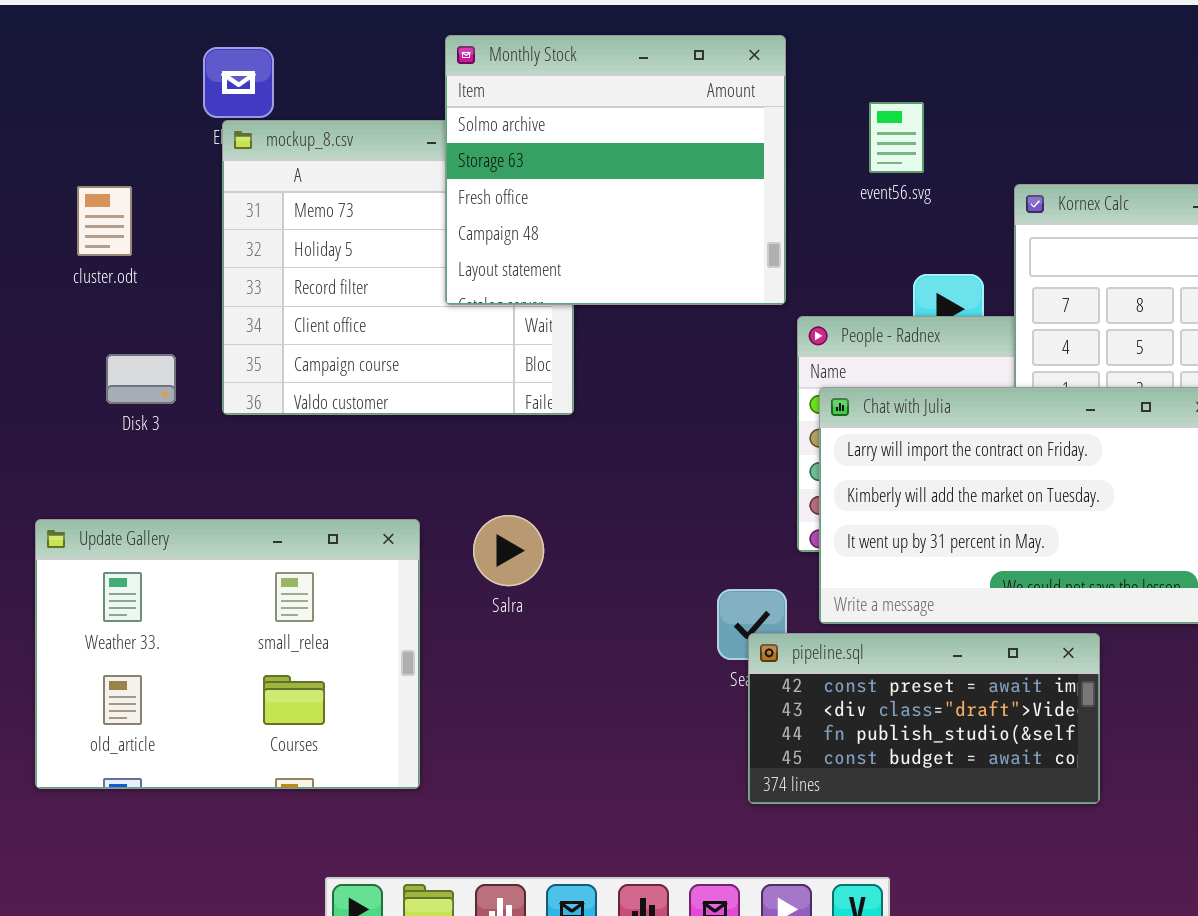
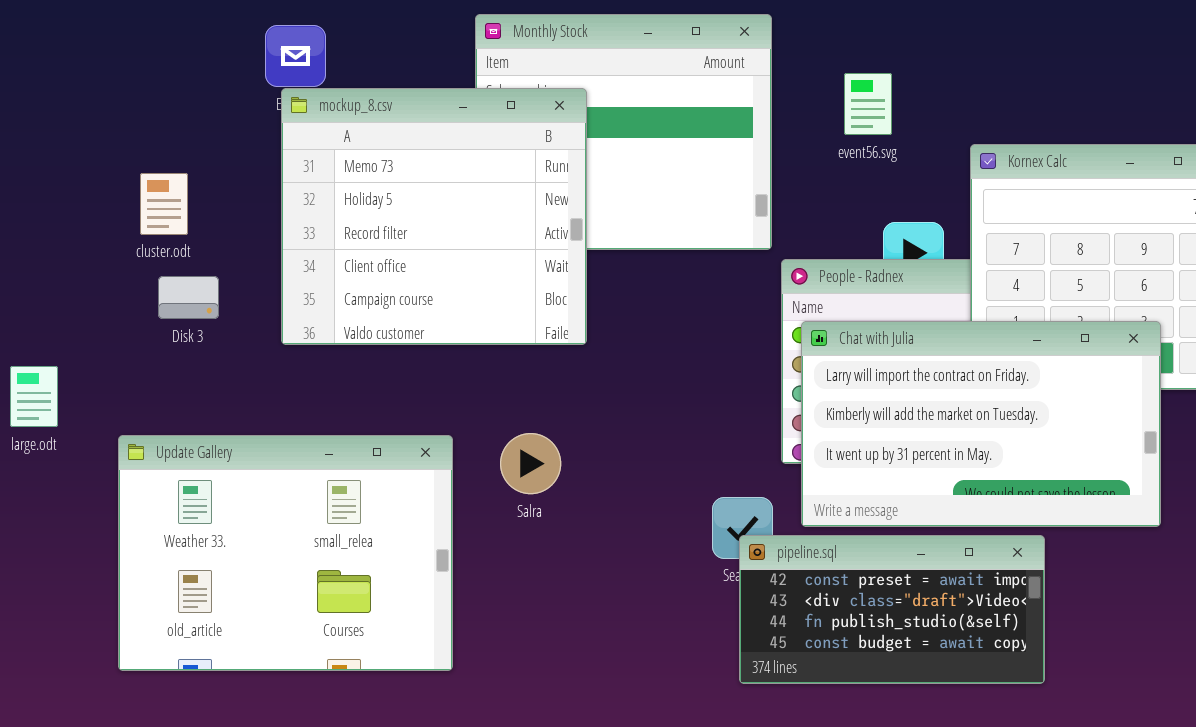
mockup_8.csv: [222,120,574,415] -> [281,88,587,345], raised
cluster.odt: [77,186,132,256] -> [140,173,188,235], moved
Disk 3: [106,354,176,404] -> [158,276,219,319], moved

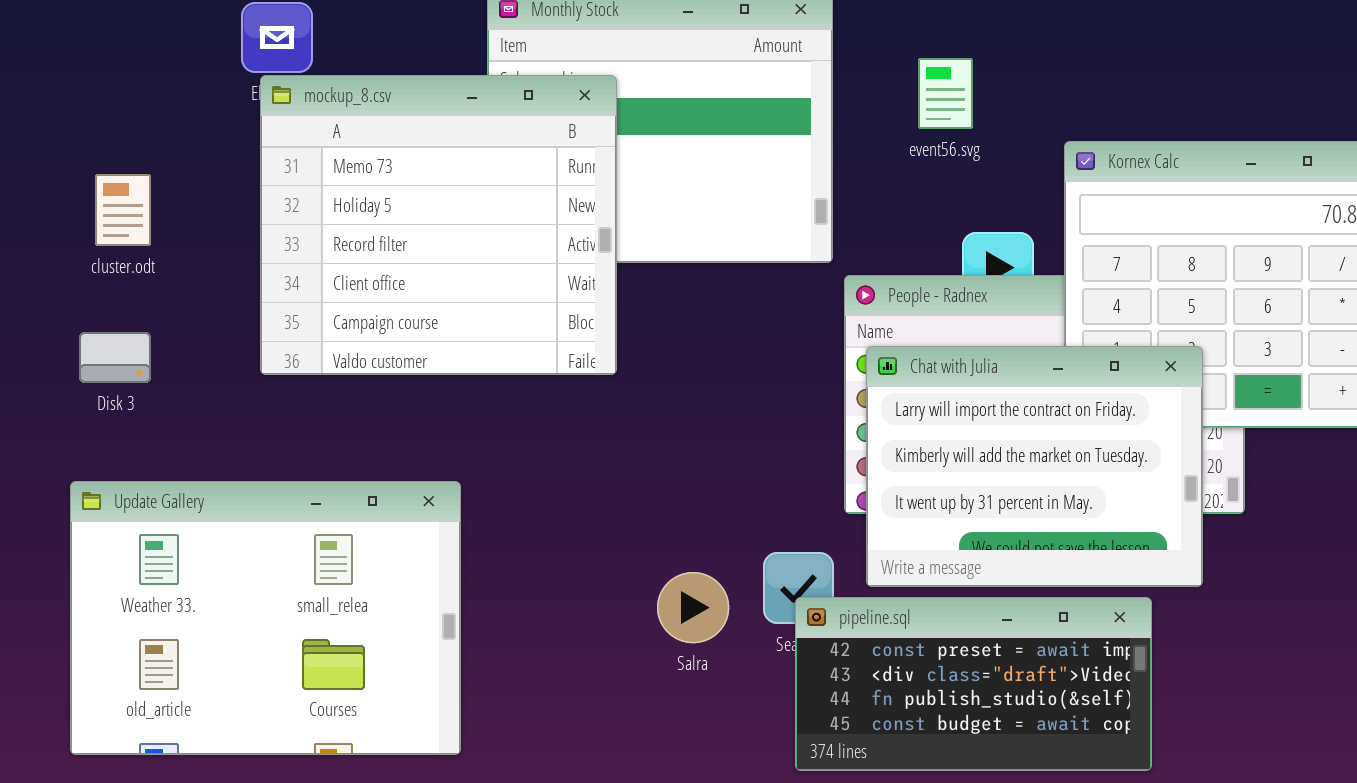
Disk 3: [158,276,219,319] -> [79,332,151,383], moved
Chat with Julia: [801,321,1161,527] -> [866,346,1203,587], resized
Salra: [500,433,561,494] -> [657,572,729,643], moved

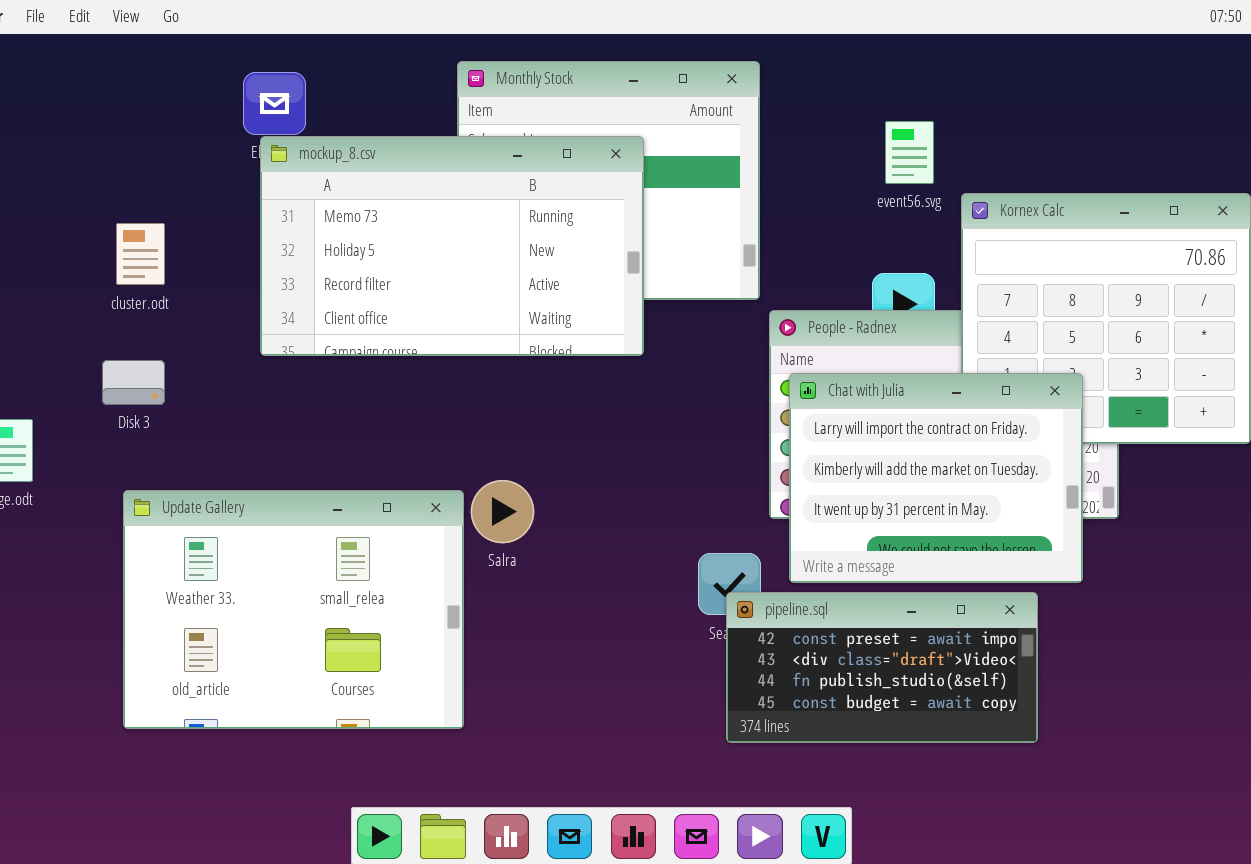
event56.svg: [918,58,973,129] -> [885,121,934,184], moved
mockup_8.csv: [260,75,617,375] -> [260,136,644,356], resized
Update Gallery: [70,481,461,755] -> [123,490,464,729], moved
Salra: [657,572,729,643] -> [471,480,534,543], moved

